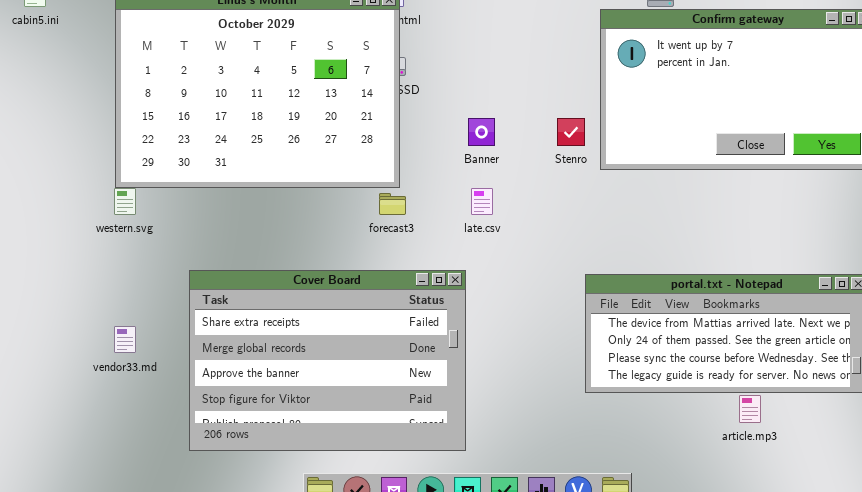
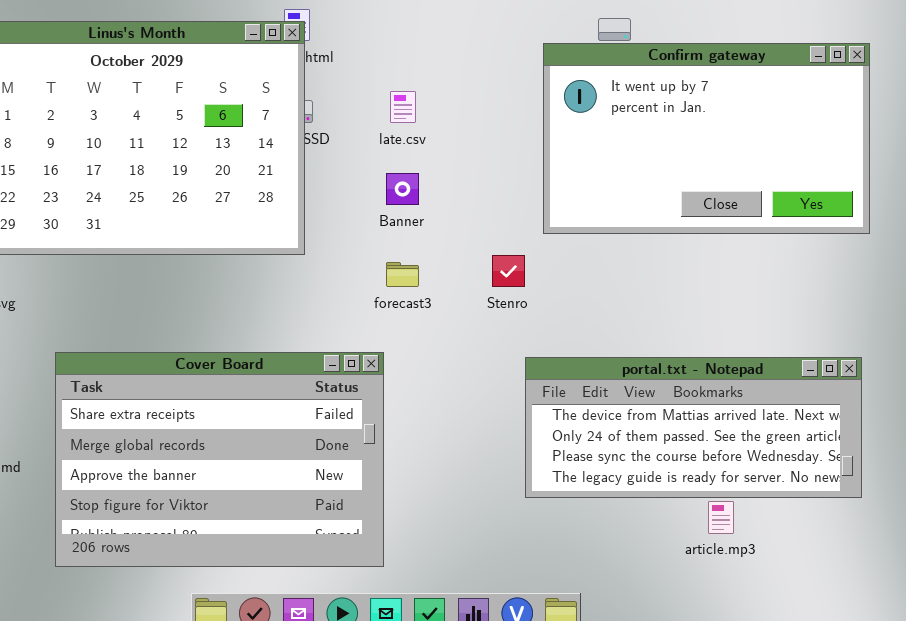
Stenro: [557,118,585,146] -> [492,255,525,287], moved
late.csv: [471,188,493,215] -> [390,91,416,123], moved
forecast3: [379,193,406,215] -> [386,262,419,287], moved

